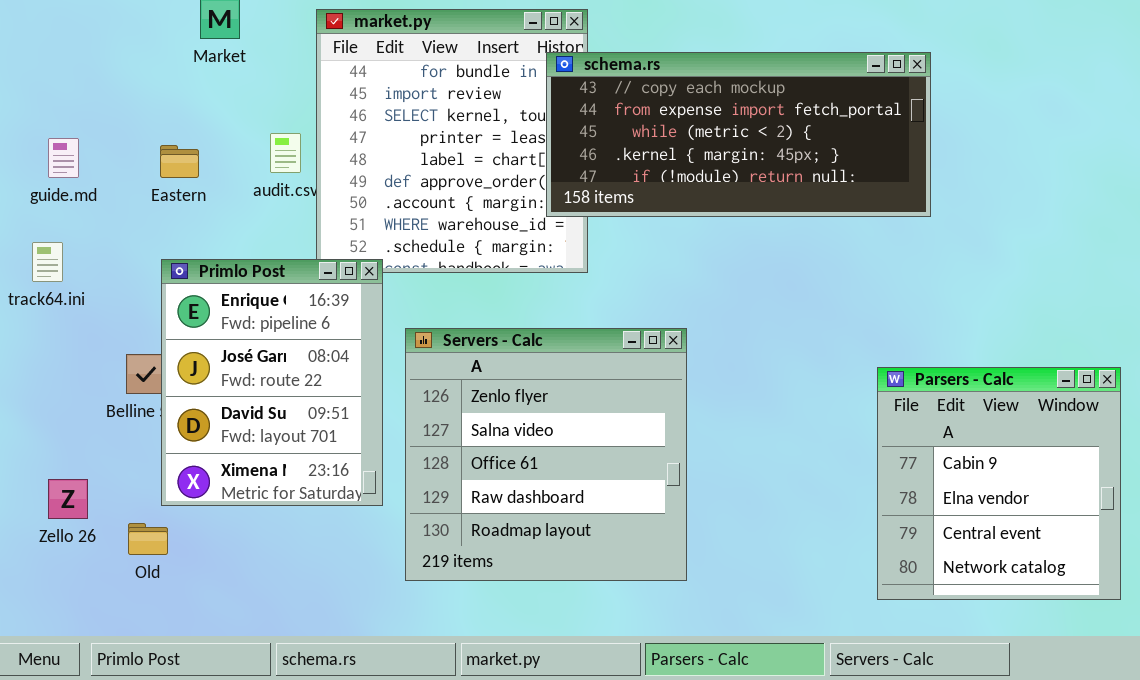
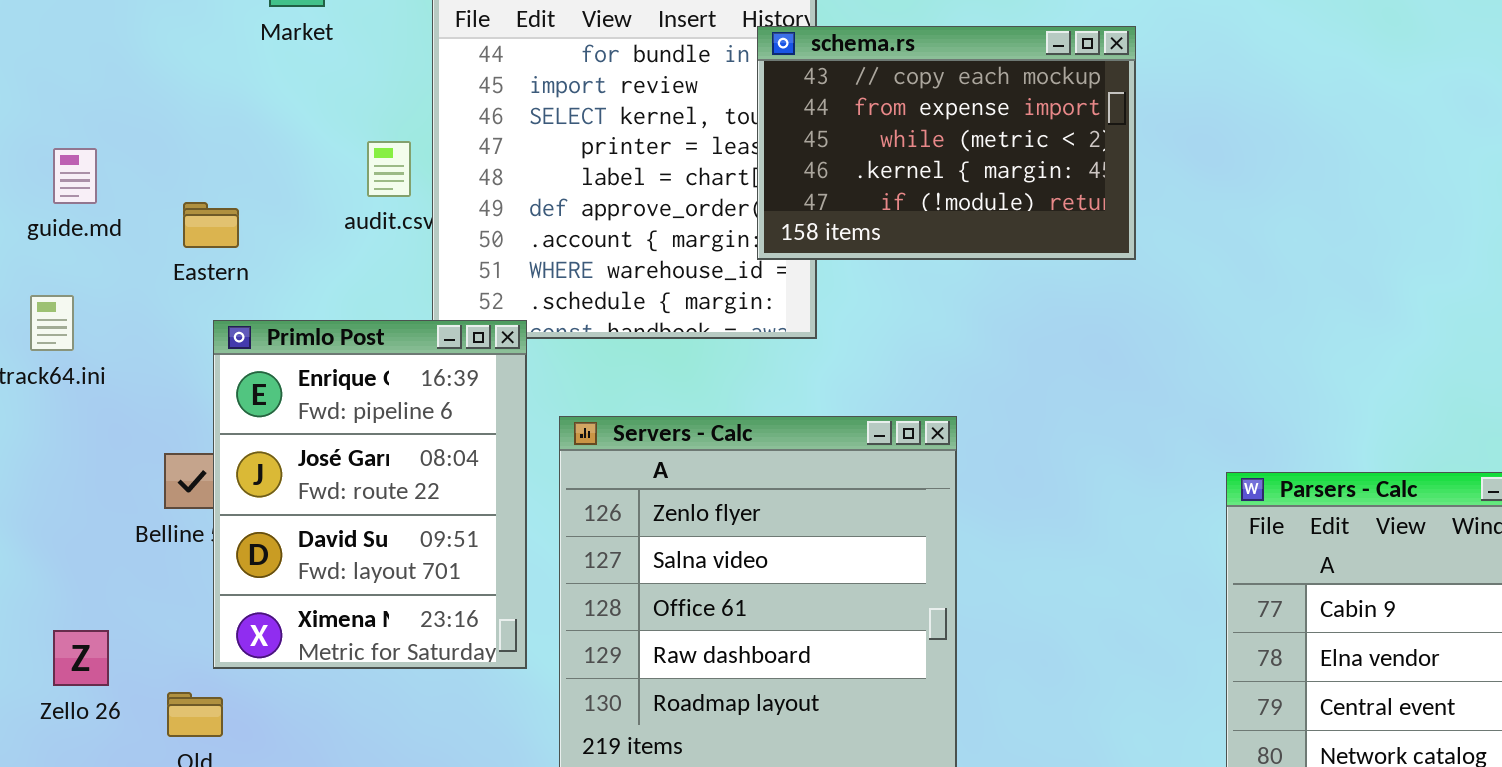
schema.rs: [546,52,931,217] -> [757,26,1136,260], resized
Eastern: [160,145,199,178] -> [183,202,239,248], moved

